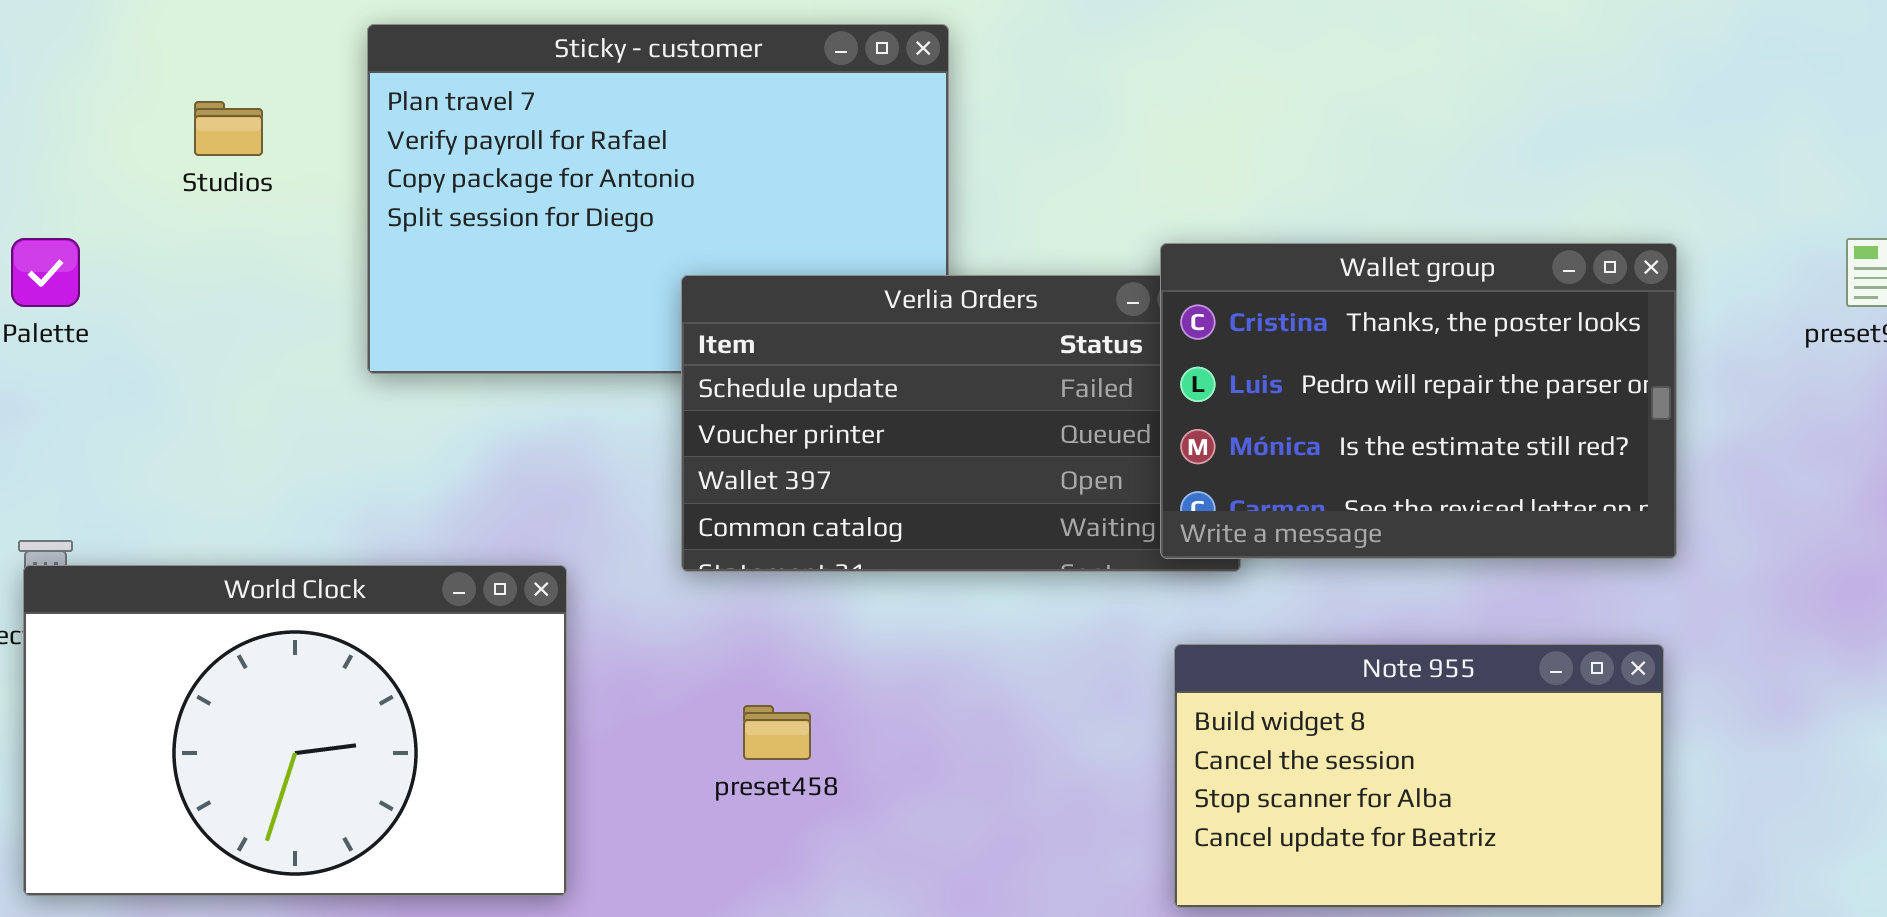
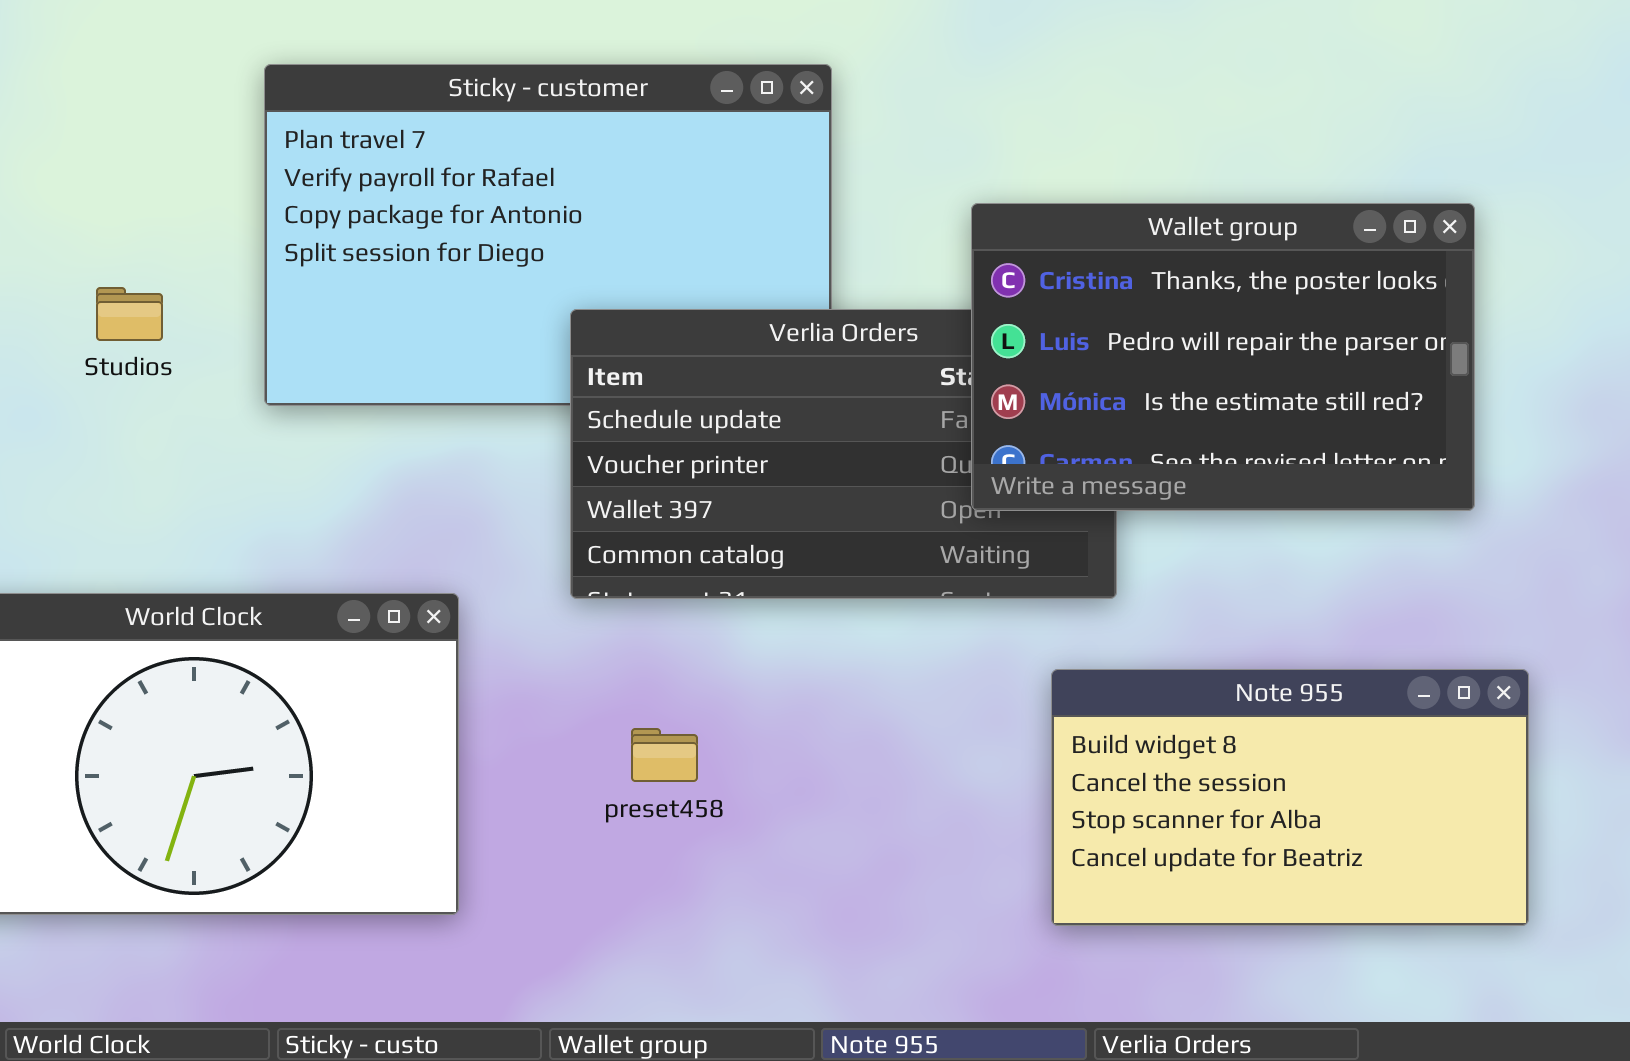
Studios: [194,101,263,156] -> [96,287,163,341], moved
Wallet group: [1160,243,1677,559] -> [971,203,1475,511], moved

